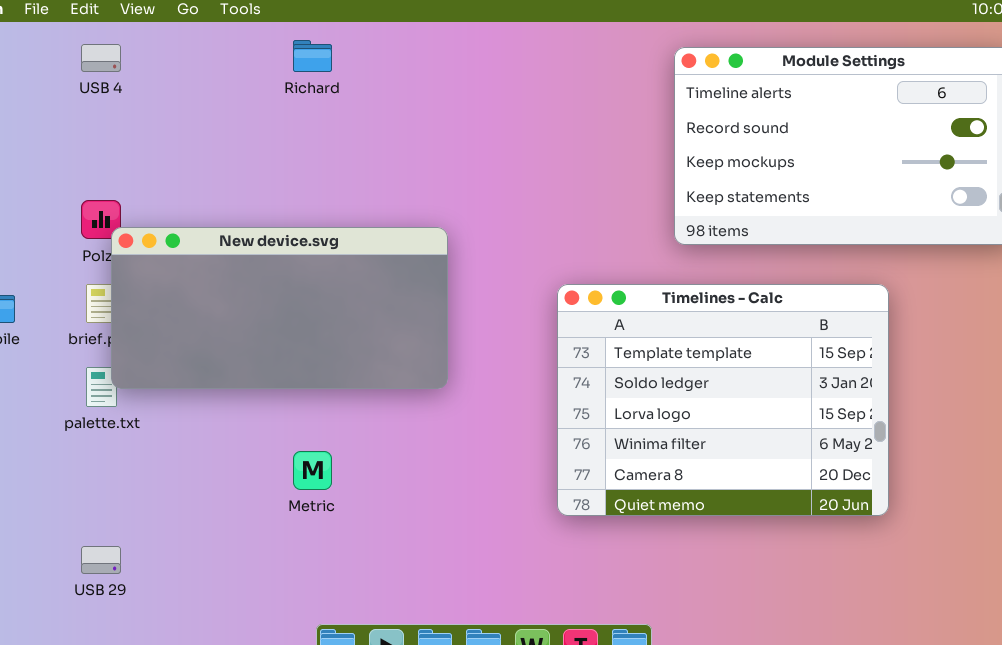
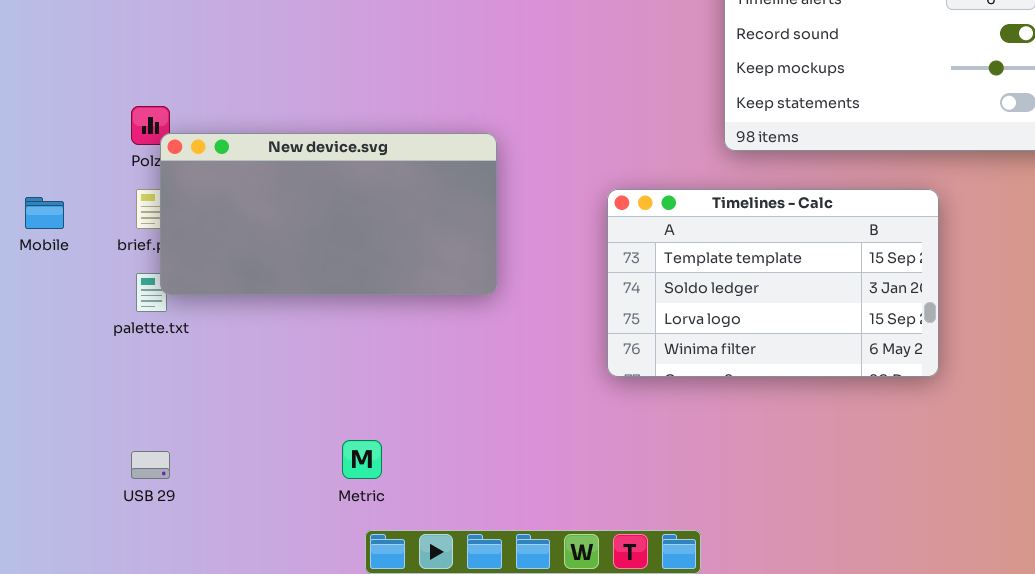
Timelines - Calc: [557,284,889,516] -> [607,189,939,377], resized
Metric: [293,451,332,490] -> [342,440,382,479], moved

